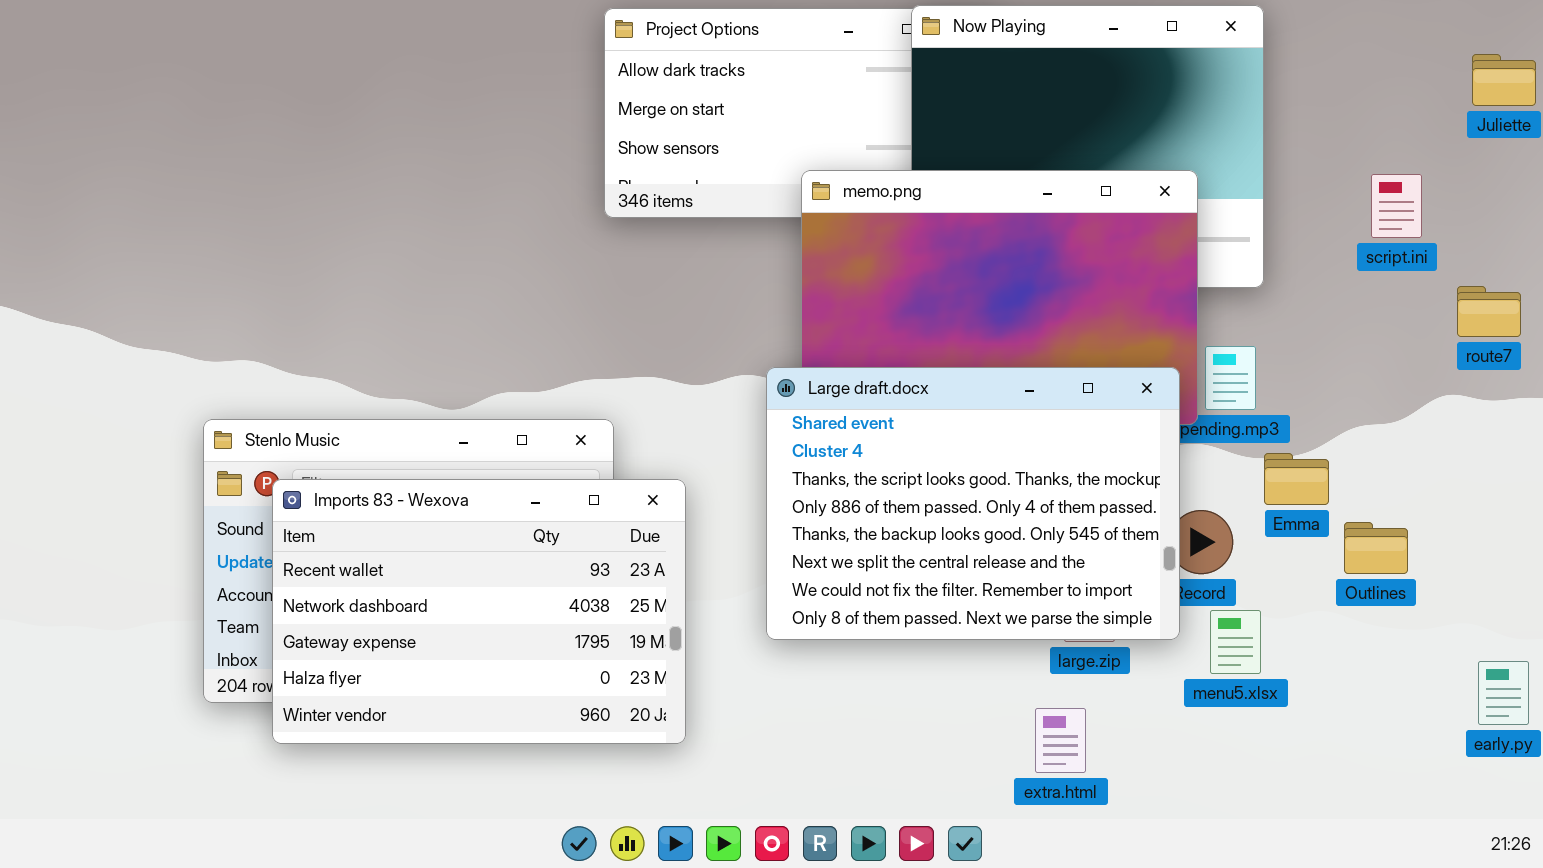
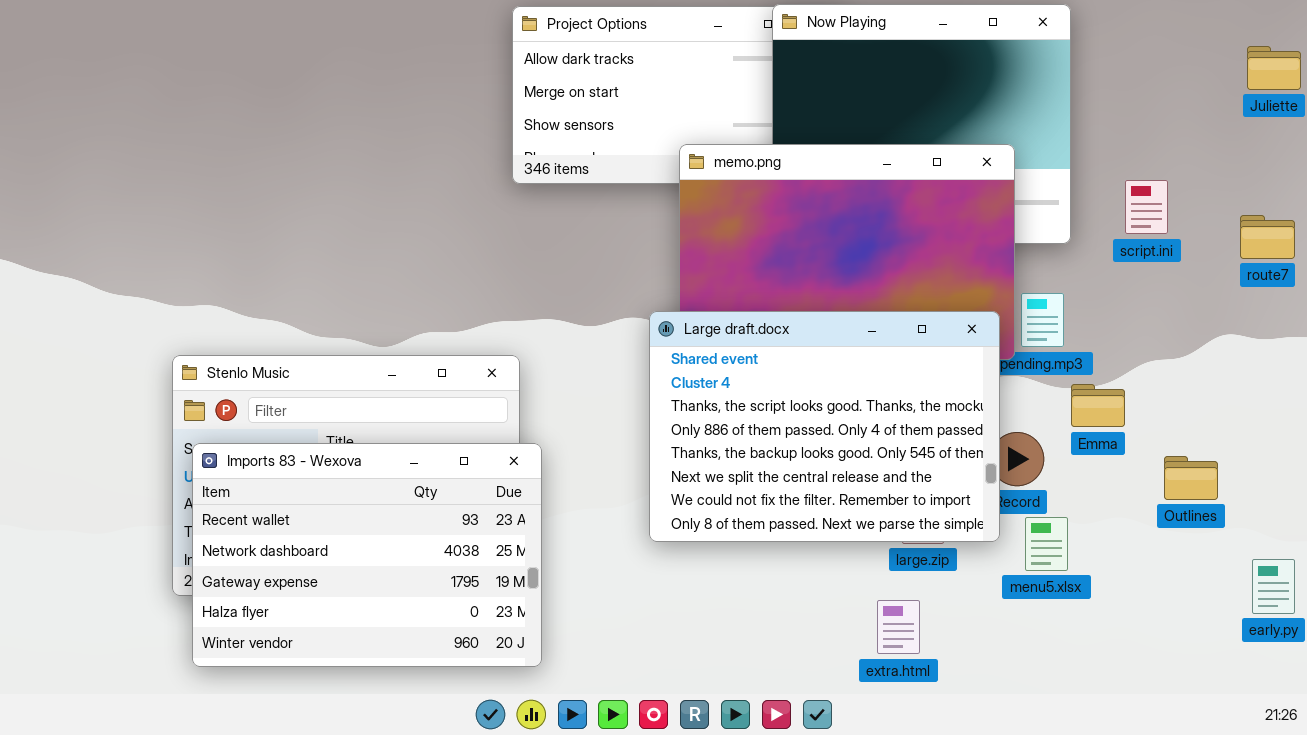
script.ini: [1371,174,1422,238] -> [1125,180,1168,234], moved
route7: [1457,286,1521,337] -> [1240,215,1295,259], moved
Imports 83 - Wexova: [272,479,686,744] -> [192,443,542,667], moved
Outlines: [1344,522,1408,574] -> [1164,456,1218,500], moved

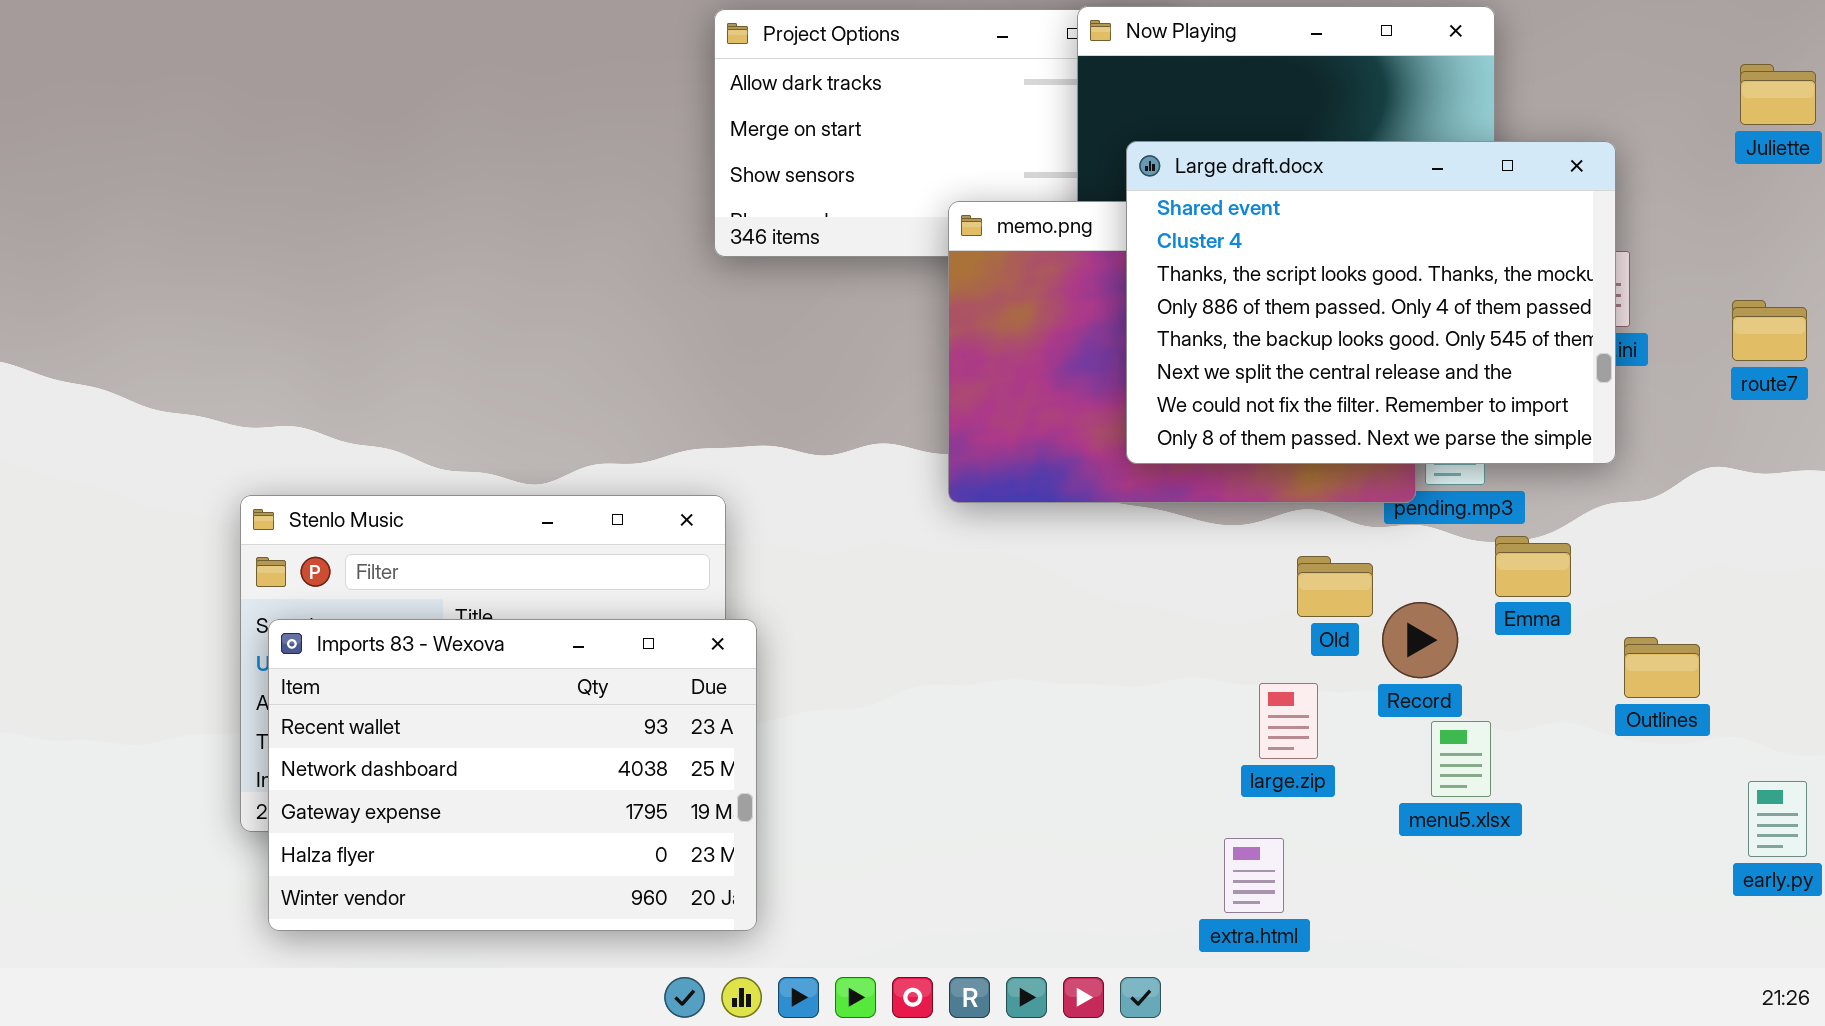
Large draft.docx: [649,311,1000,542] -> [1126,141,1616,464], moved

